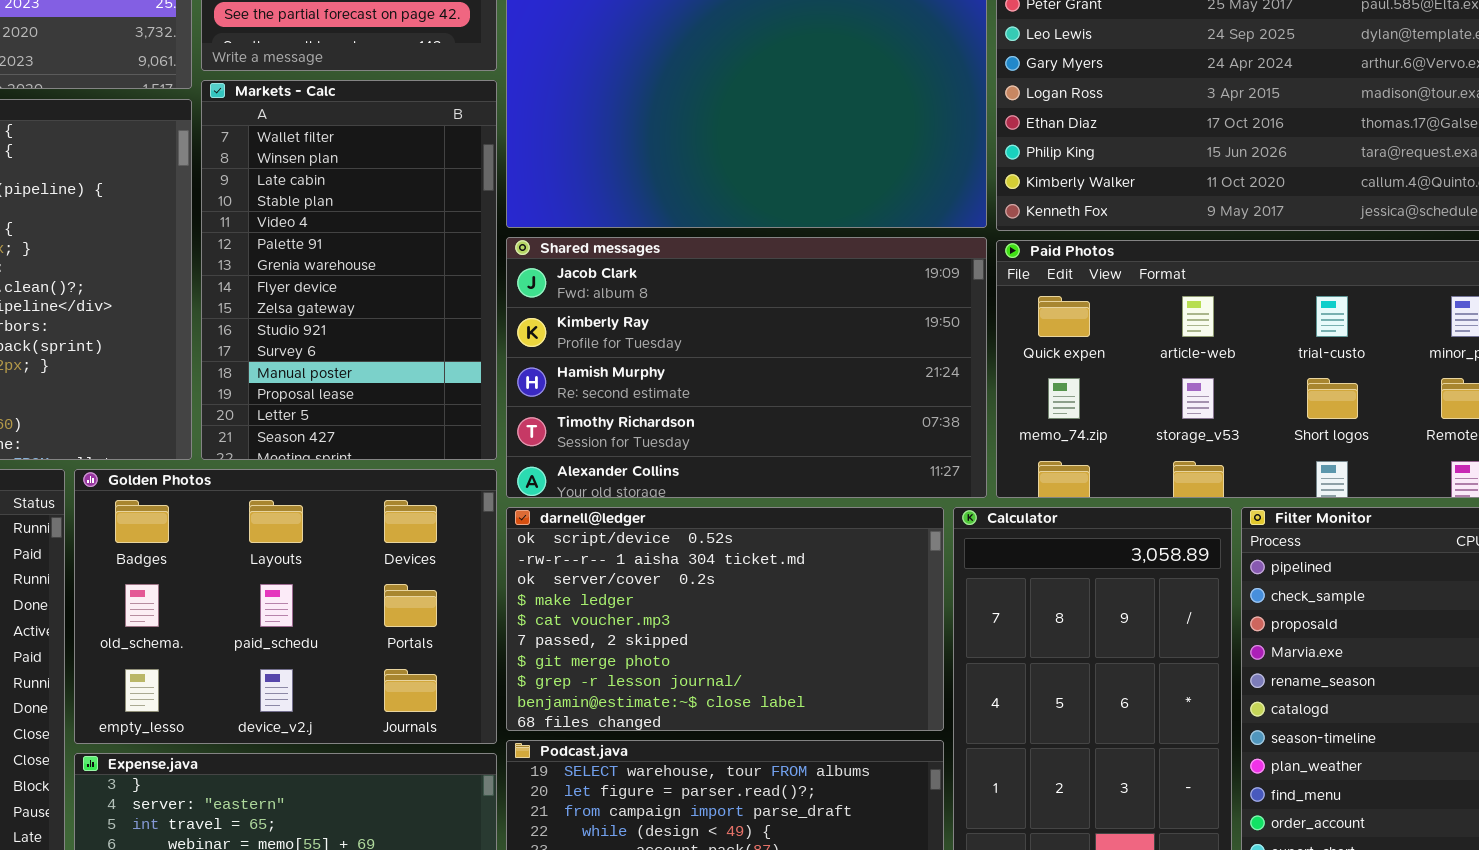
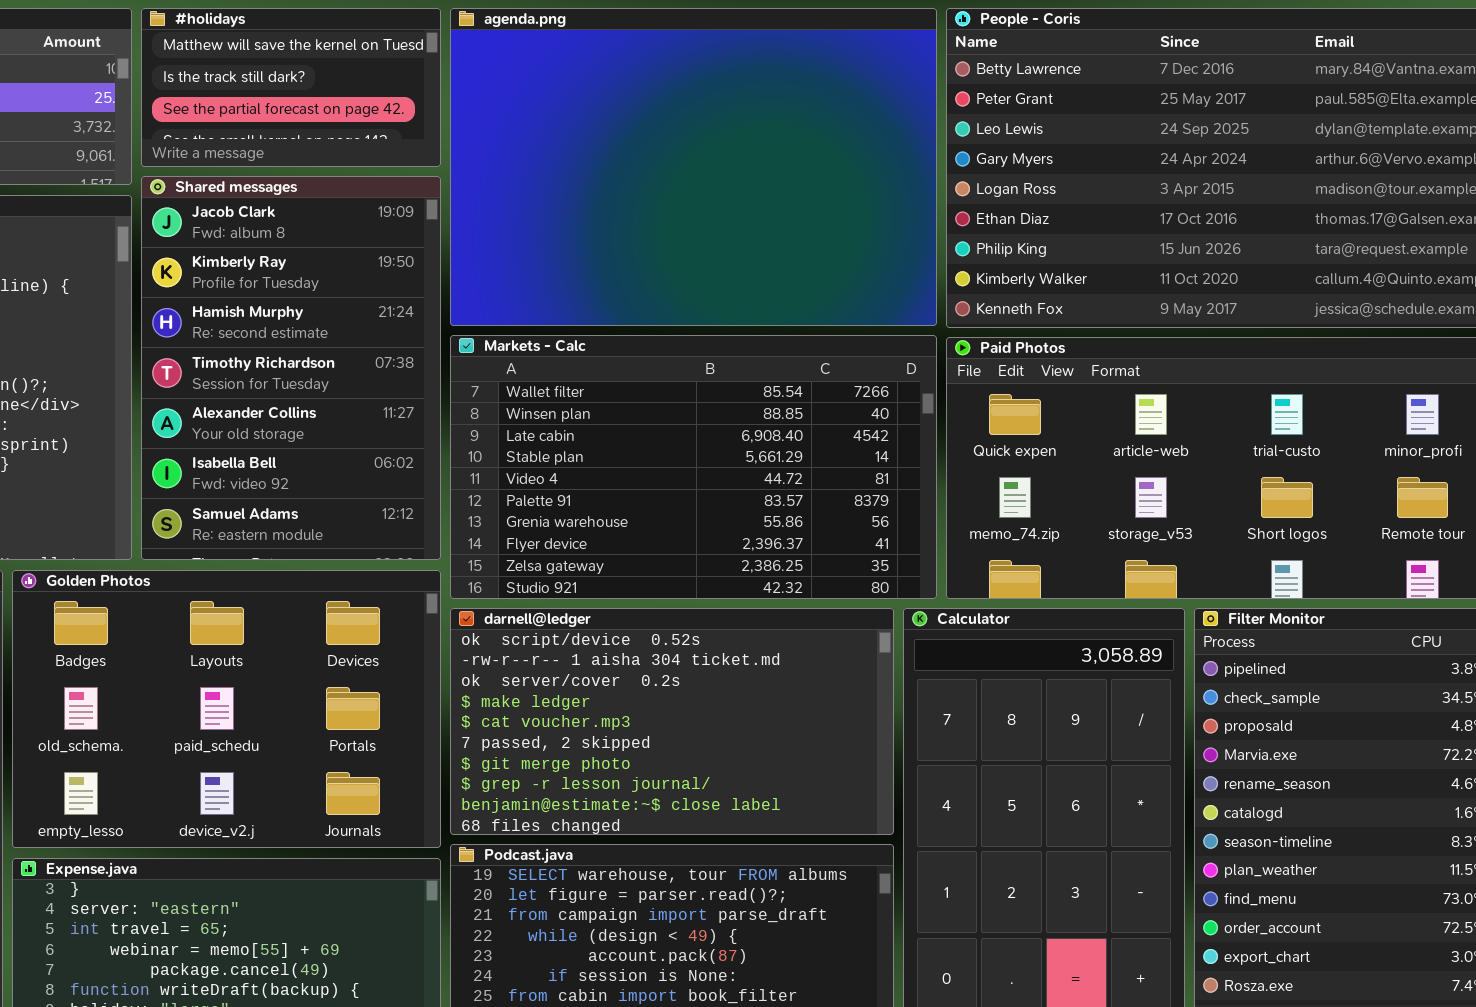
Markets - Calc: [201,80,497,460] -> [450,335,937,599], moved, resized
Shared messages: [506,237,987,498] -> [141,176,441,560], moved, resized

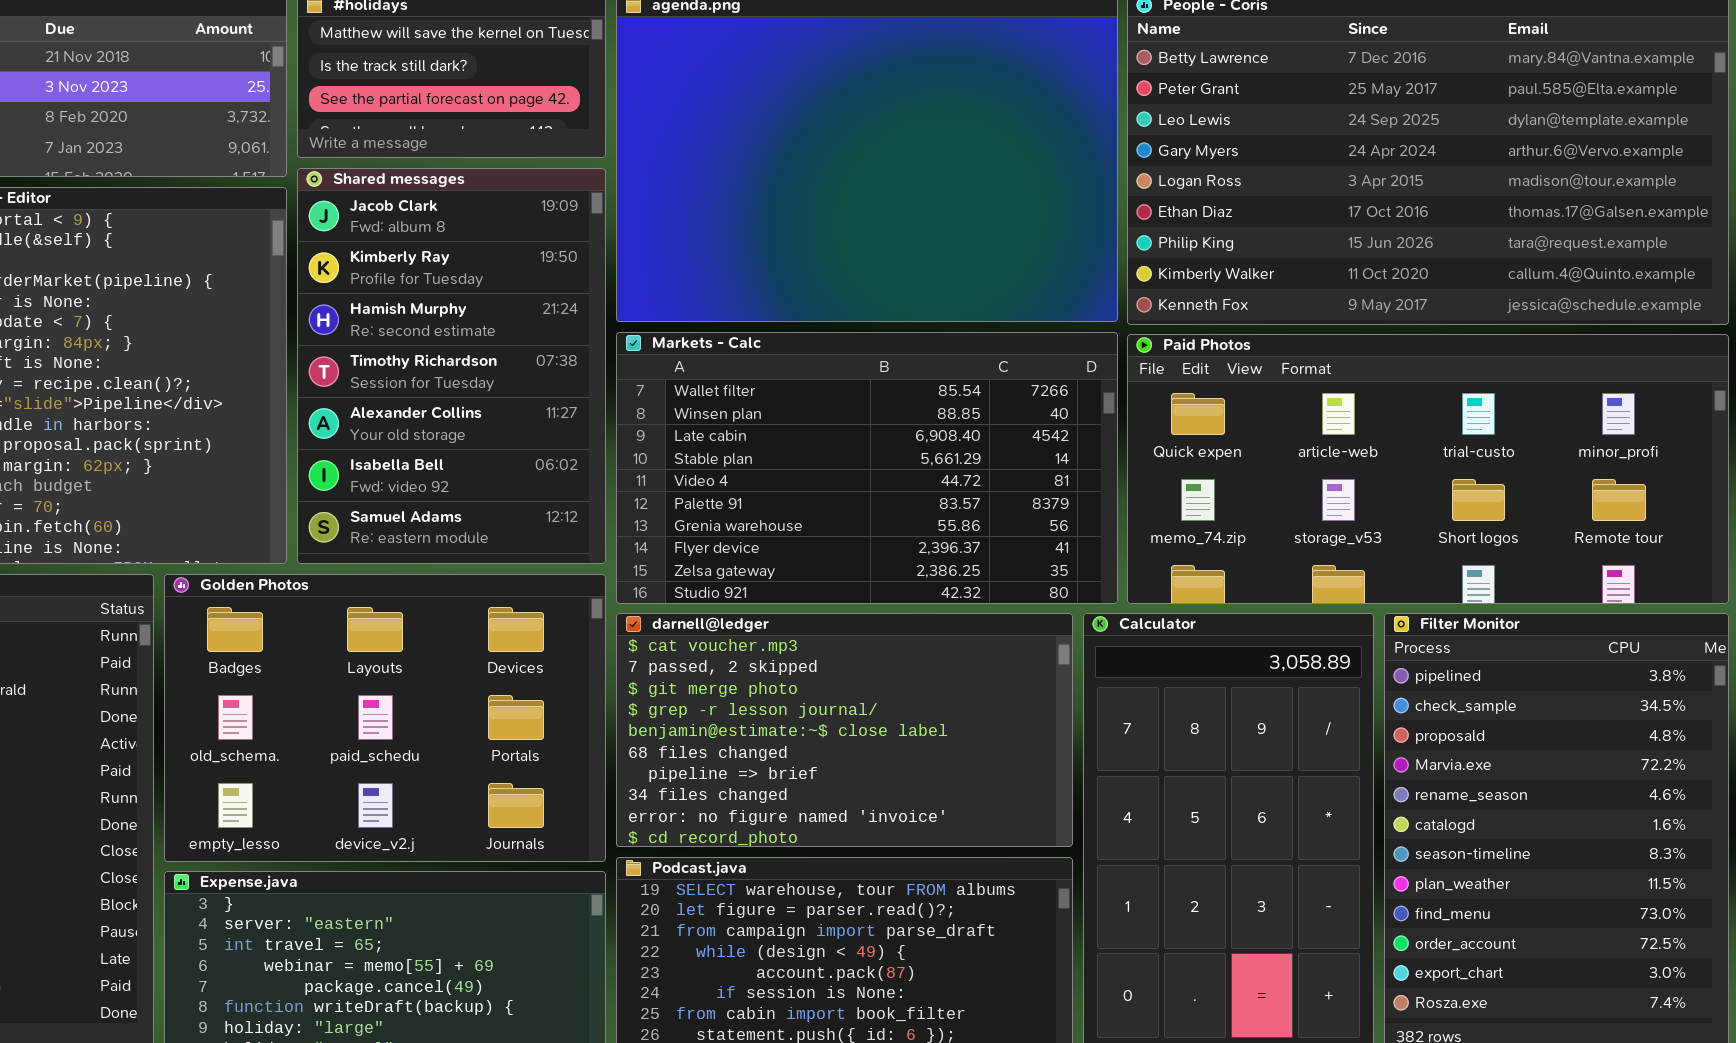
darnell@ledger: [450,608,894,835] -> [616,613,1073,847], scrolled down 4 rows

